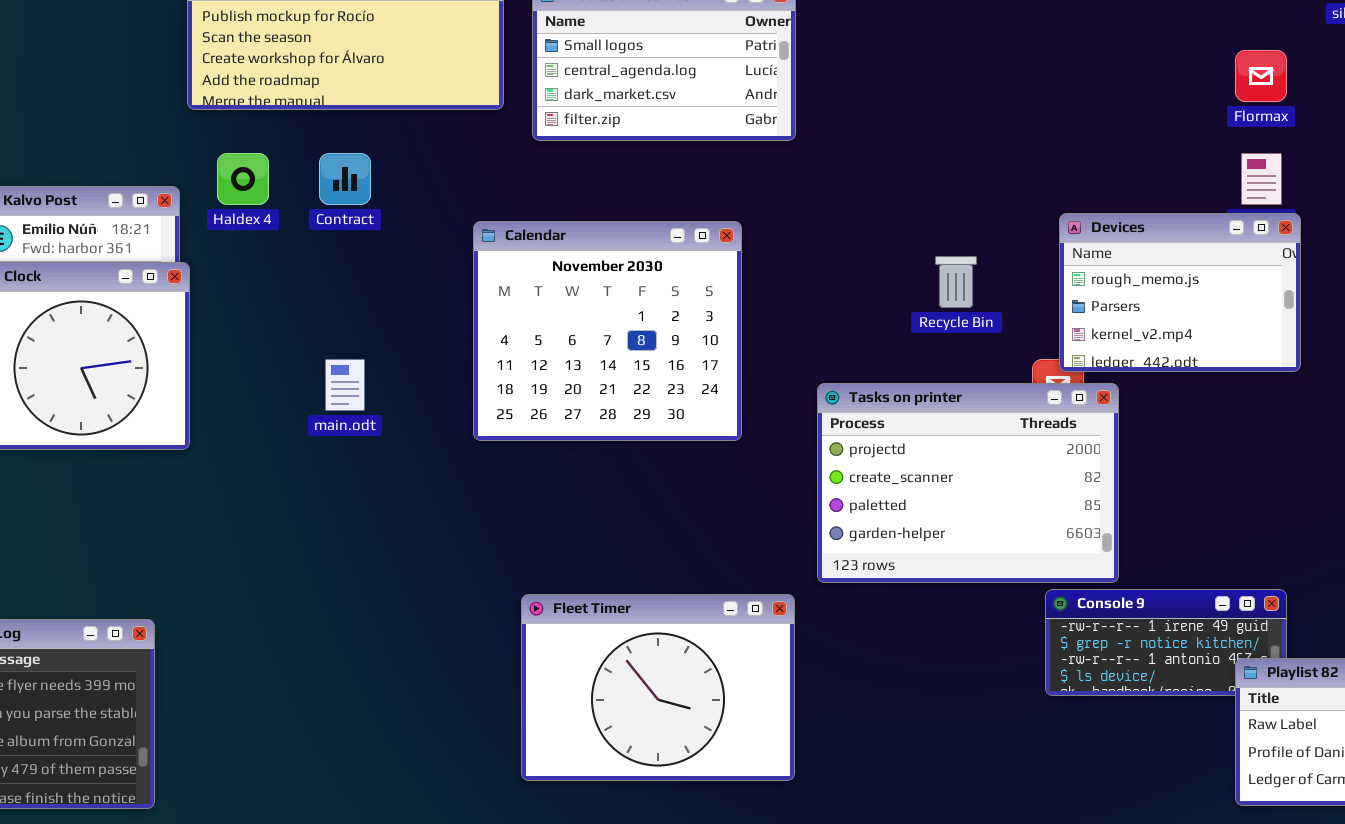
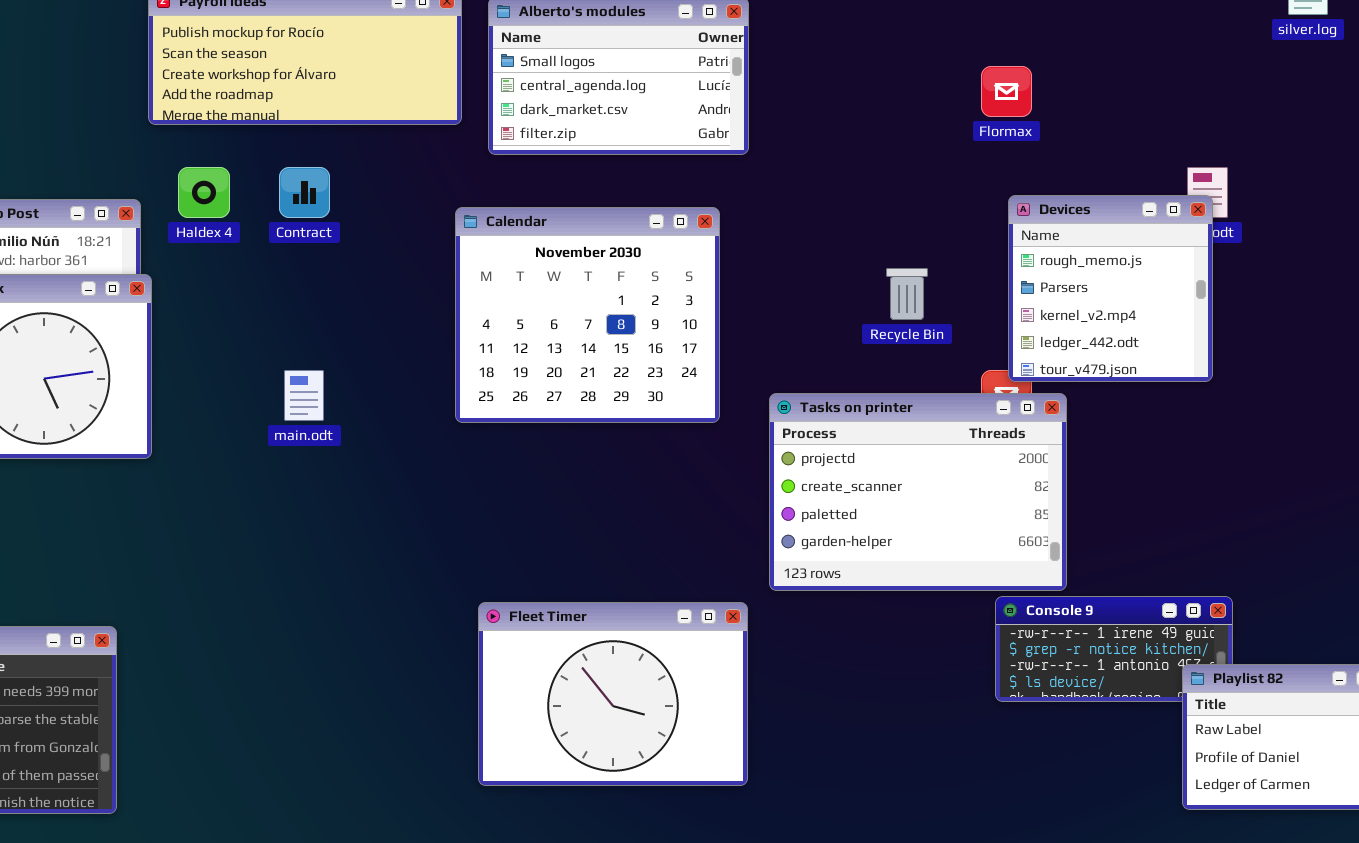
Flormax: [1235,50,1287,102] -> [981,66,1032,117], moved
Devices: [1059,213,1301,372] -> [1008,195,1213,382], resized
Calendar: [473,221,742,441] -> [455,207,720,423], moved

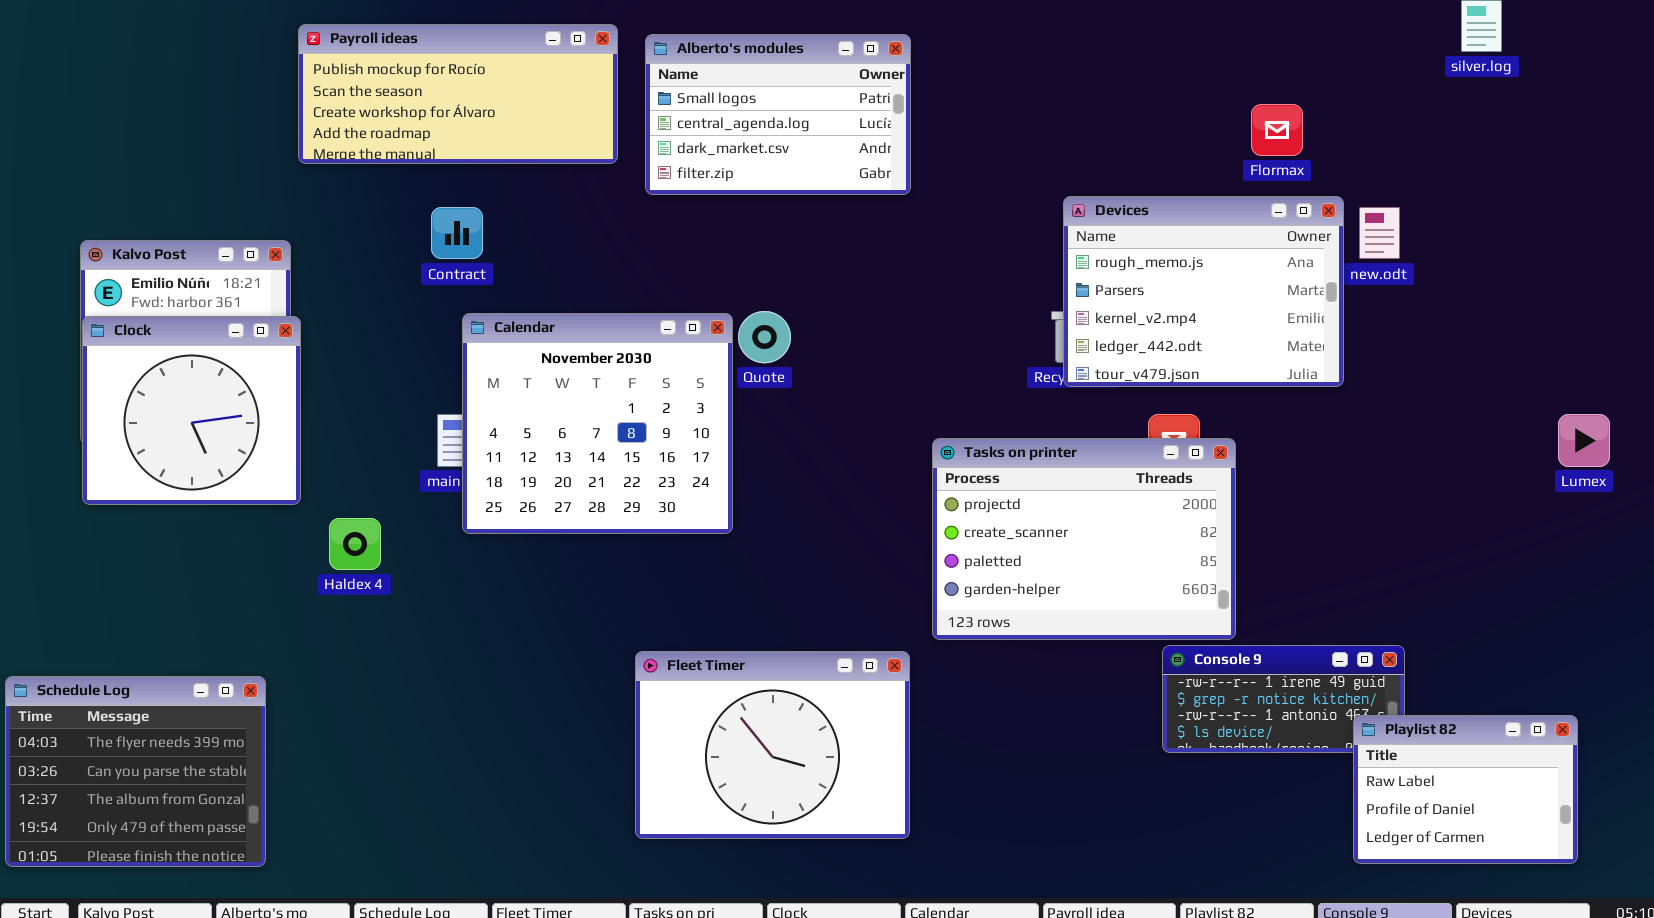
Flormax: [981,66,1032,117] -> [1251,104,1303,156], moved
Haldex 4: [178,167,230,218] -> [329,518,381,570], moved
Devices: [1008,195,1213,382] -> [1063,196,1344,387], moved, resized
Calendar: [455,207,720,423] -> [462,313,733,534], moved

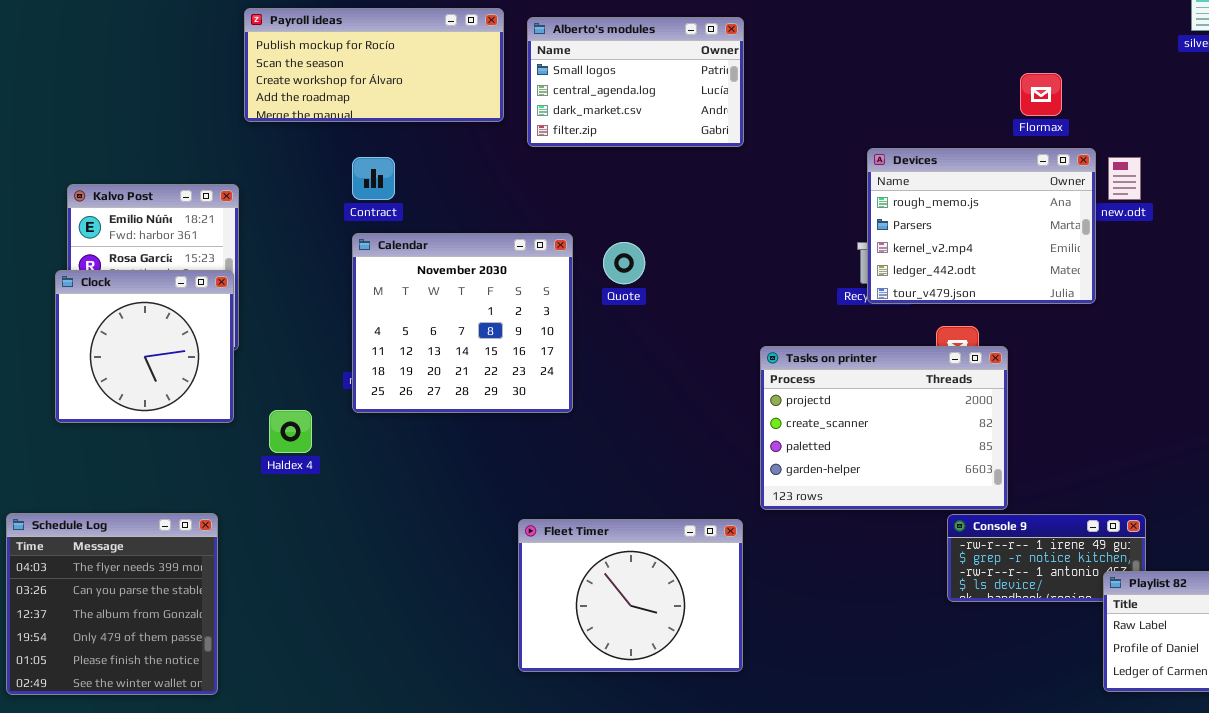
Calendar: [462,313,733,534] -> [352,233,573,413], moved
Clock: [82,316,301,505] -> [55,270,234,423], moved
Schedule Log: [5,676,266,867] -> [6,513,218,695], resized

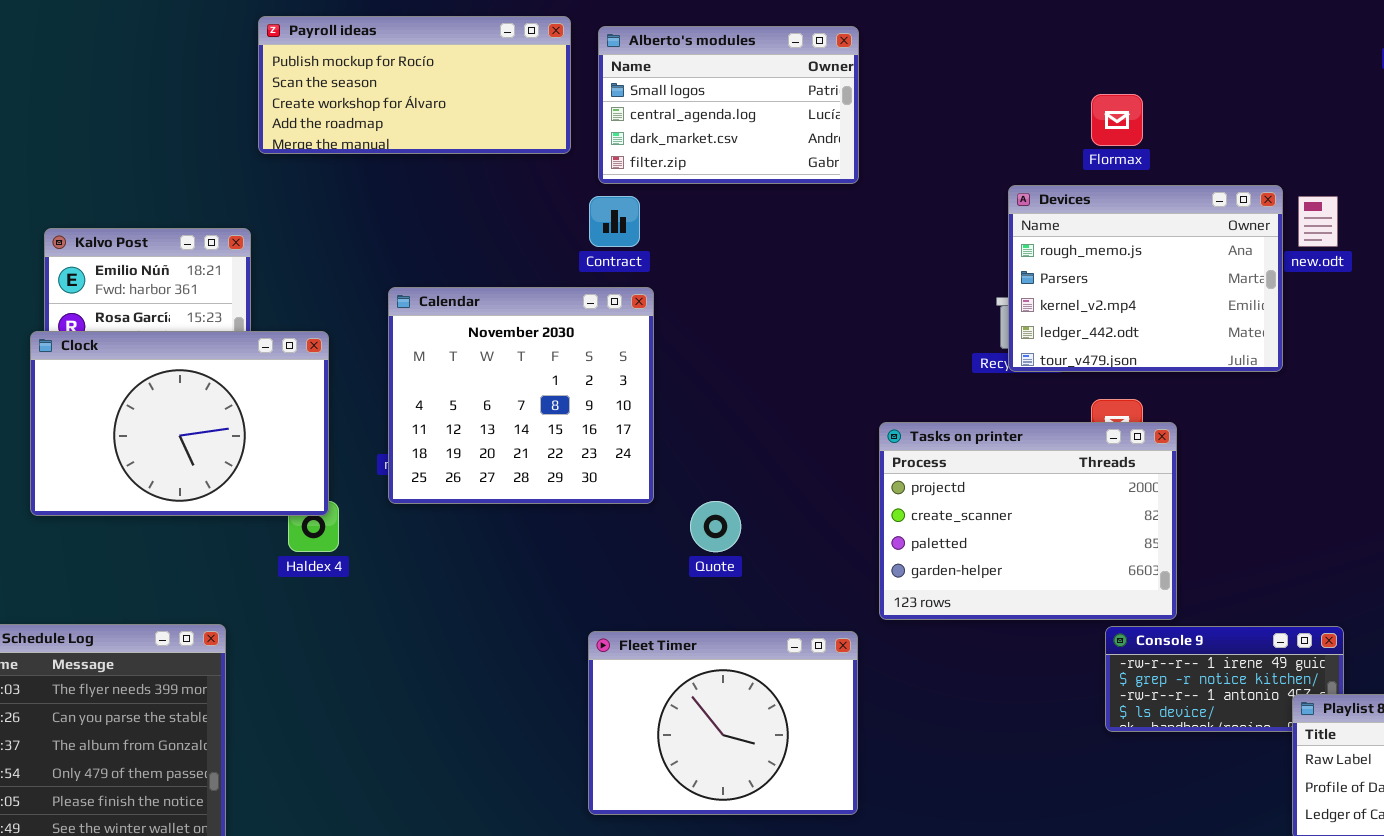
Flormax: [1020,73,1062,116] -> [1091,94,1143,146], moved
Contract: [352,157,395,200] -> [589,196,640,247], moved
Quote: [603,242,645,284] -> [690,501,741,552], moved
Clock: [55,270,234,423] -> [30,331,329,516], resized

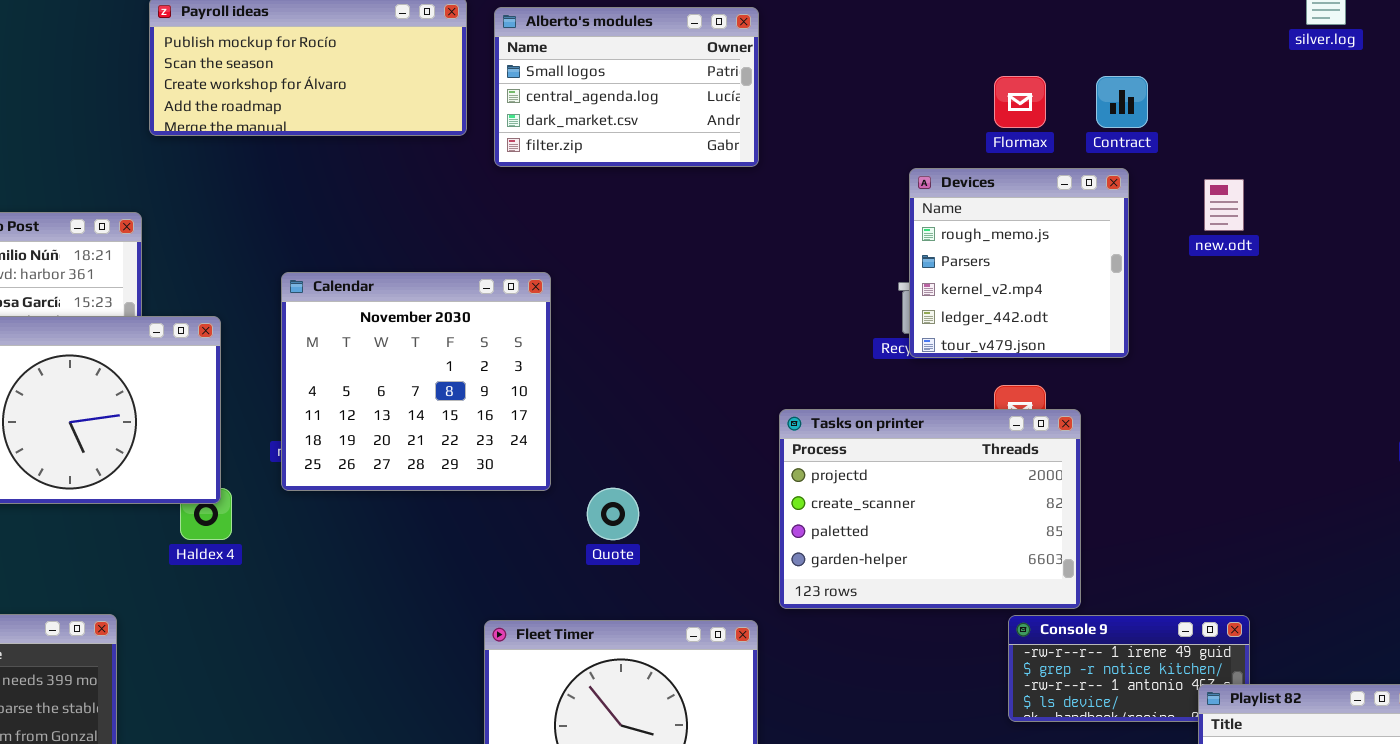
Devices: [1008,185,1283,372] -> [909,168,1129,358], resized
Contract: [589,196,640,247] -> [1096,76,1148,128], moved

